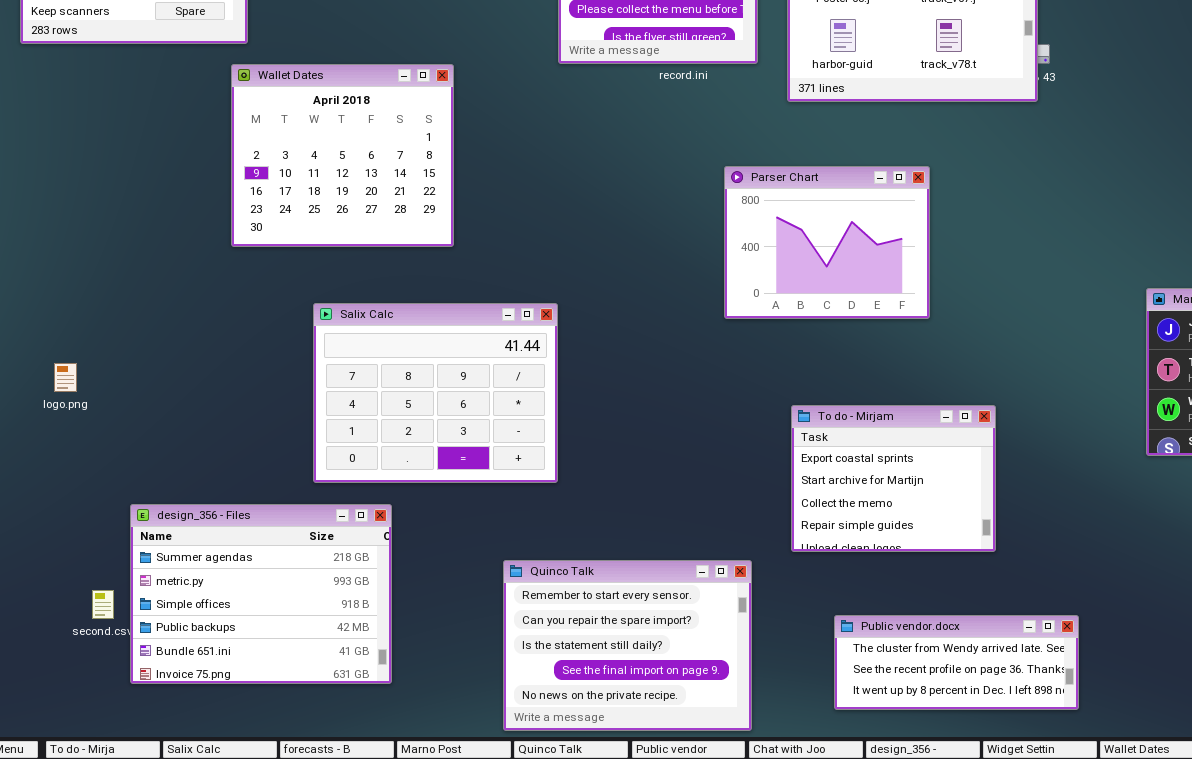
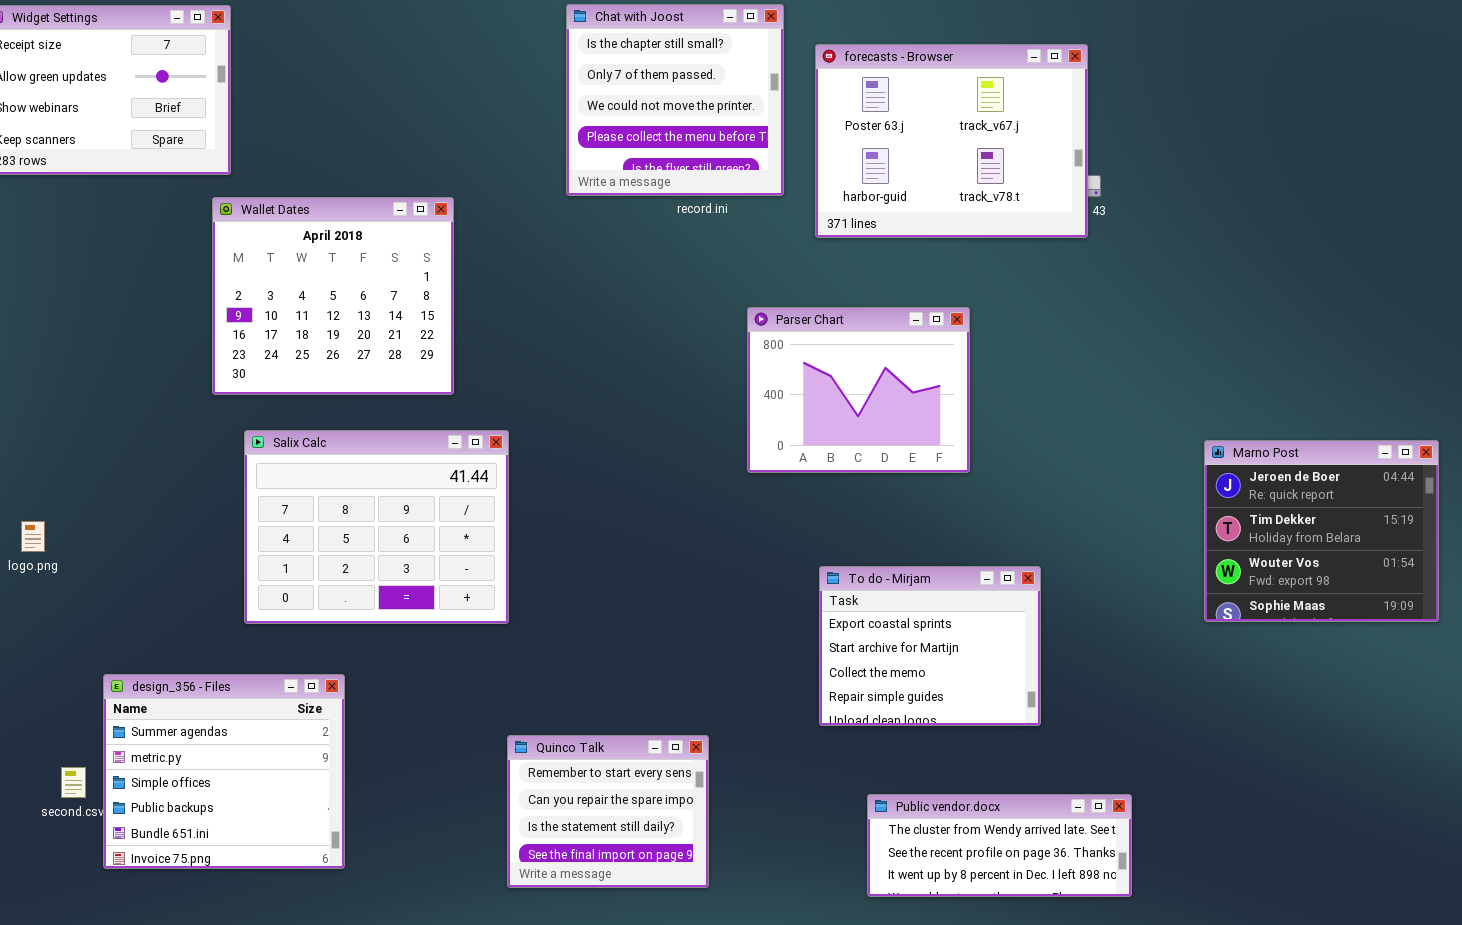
Salix Calc: [313,303,558,483] -> [244,430,509,624], moved
design_356 - Files: [130,504,392,684] -> [103,674,345,869], resized
Quinco Talk: [503,560,752,731] -> [507,735,709,888], resized

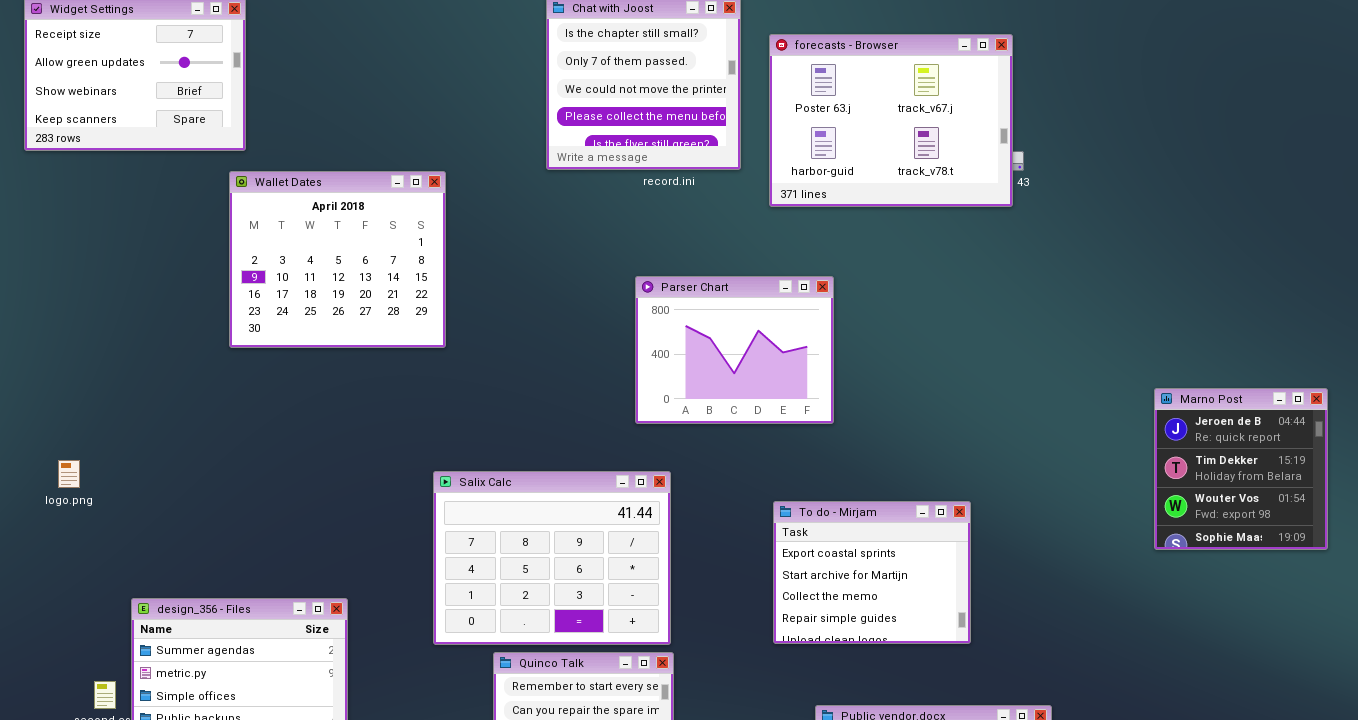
Parser Chart: [747,307,970,473] -> [635,276,834,424], moved
Salix Calc: [244,430,509,624] -> [433,471,671,645], moved
Marno Post: [1204,440,1439,622] -> [1154,388,1328,550], resized

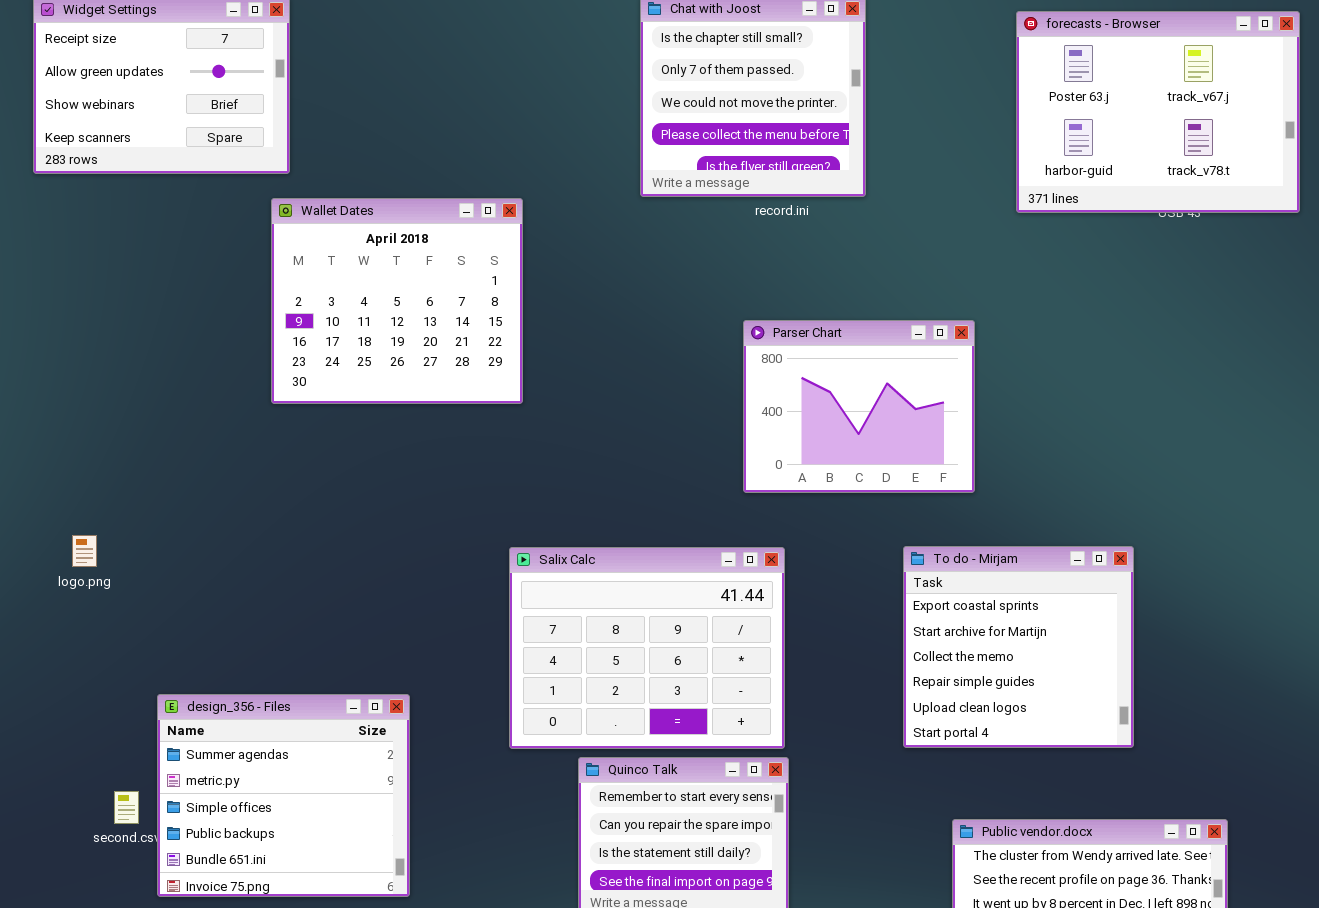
forecasts - Browser: [769,34,1013,207] -> [1016,11,1300,213], moved
To do - Mirjam: [773,501,971,644] -> [903,546,1134,748], resized

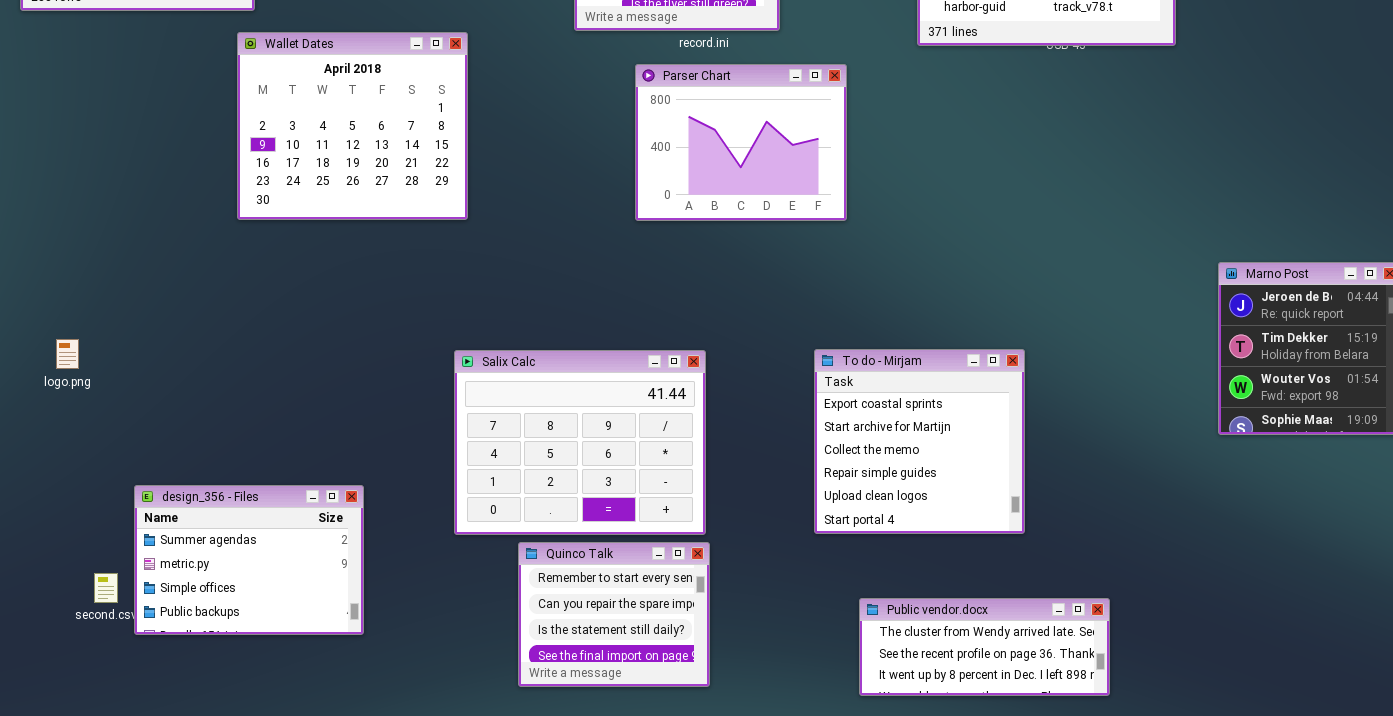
Parser Chart: [743,320,975,493] -> [635,64,847,221], moved
design_356 - Files: [157,694,410,897] -> [134,485,364,635], resized

